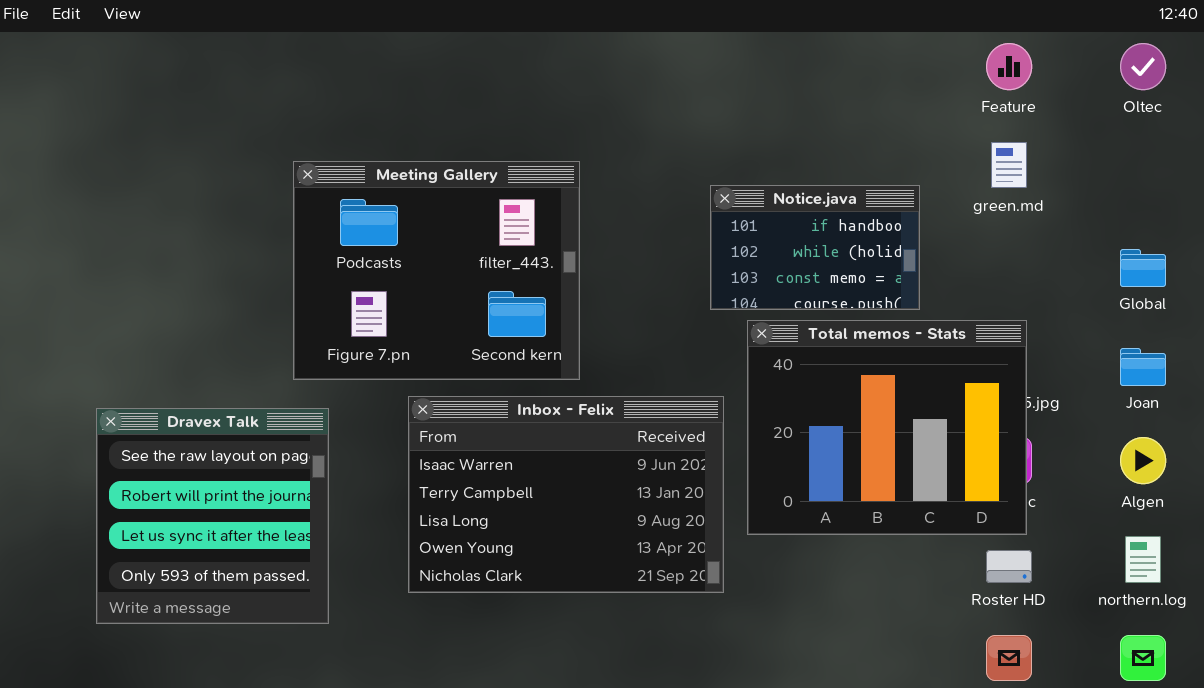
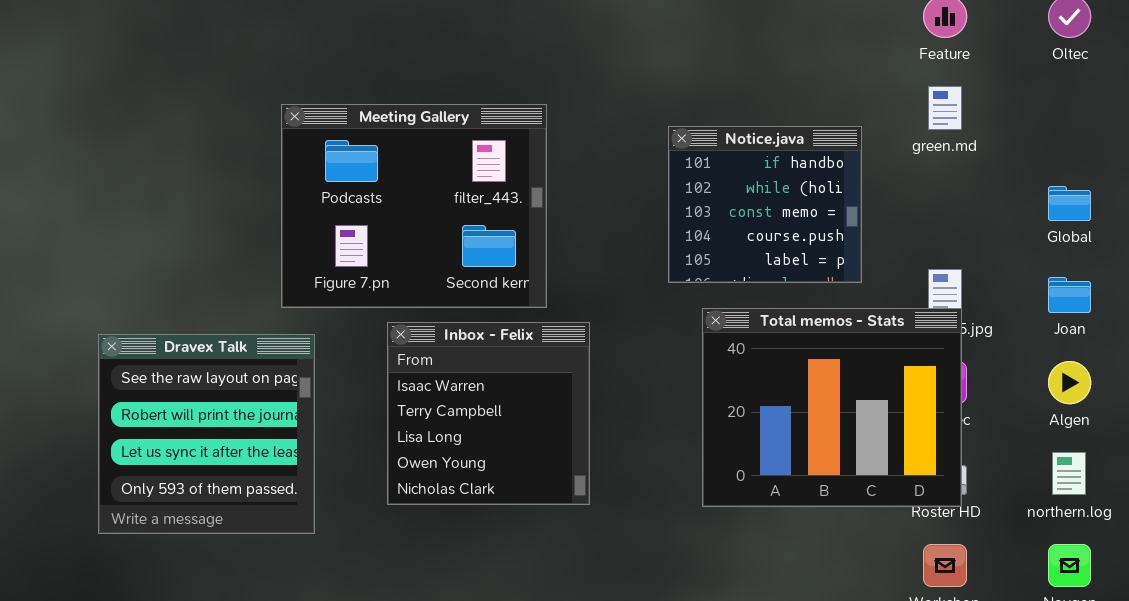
Notice.java: [710,185,920,310] -> [668,126,862,283], resized
Total memos - Stats: [747,320,1027,535] -> [702,308,962,507], moved
Inbox - Felix: [408,396,724,593] -> [387,322,590,505], resized

